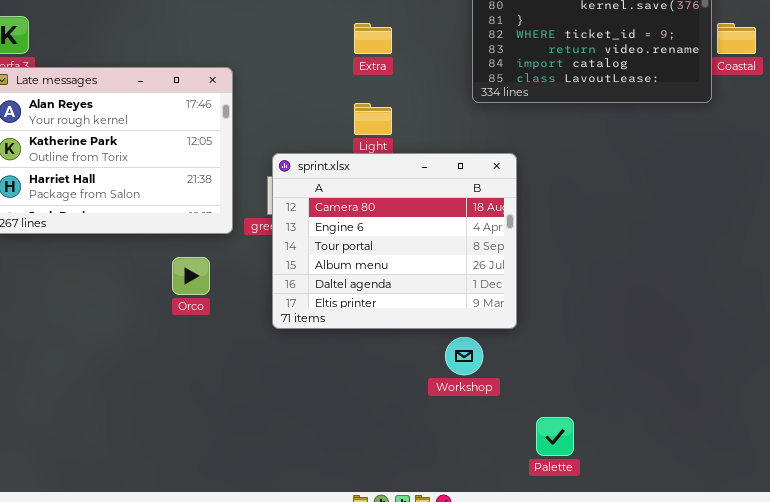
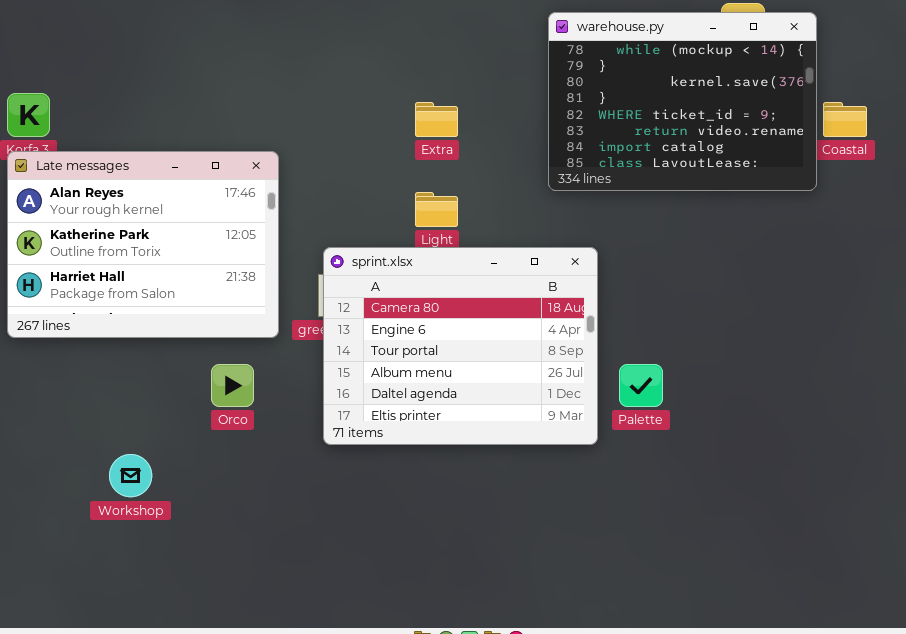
Workshop: [445,337,483,375] -> [109,454,152,497], moved
Palette: [536,417,574,456] -> [619,364,663,407], moved

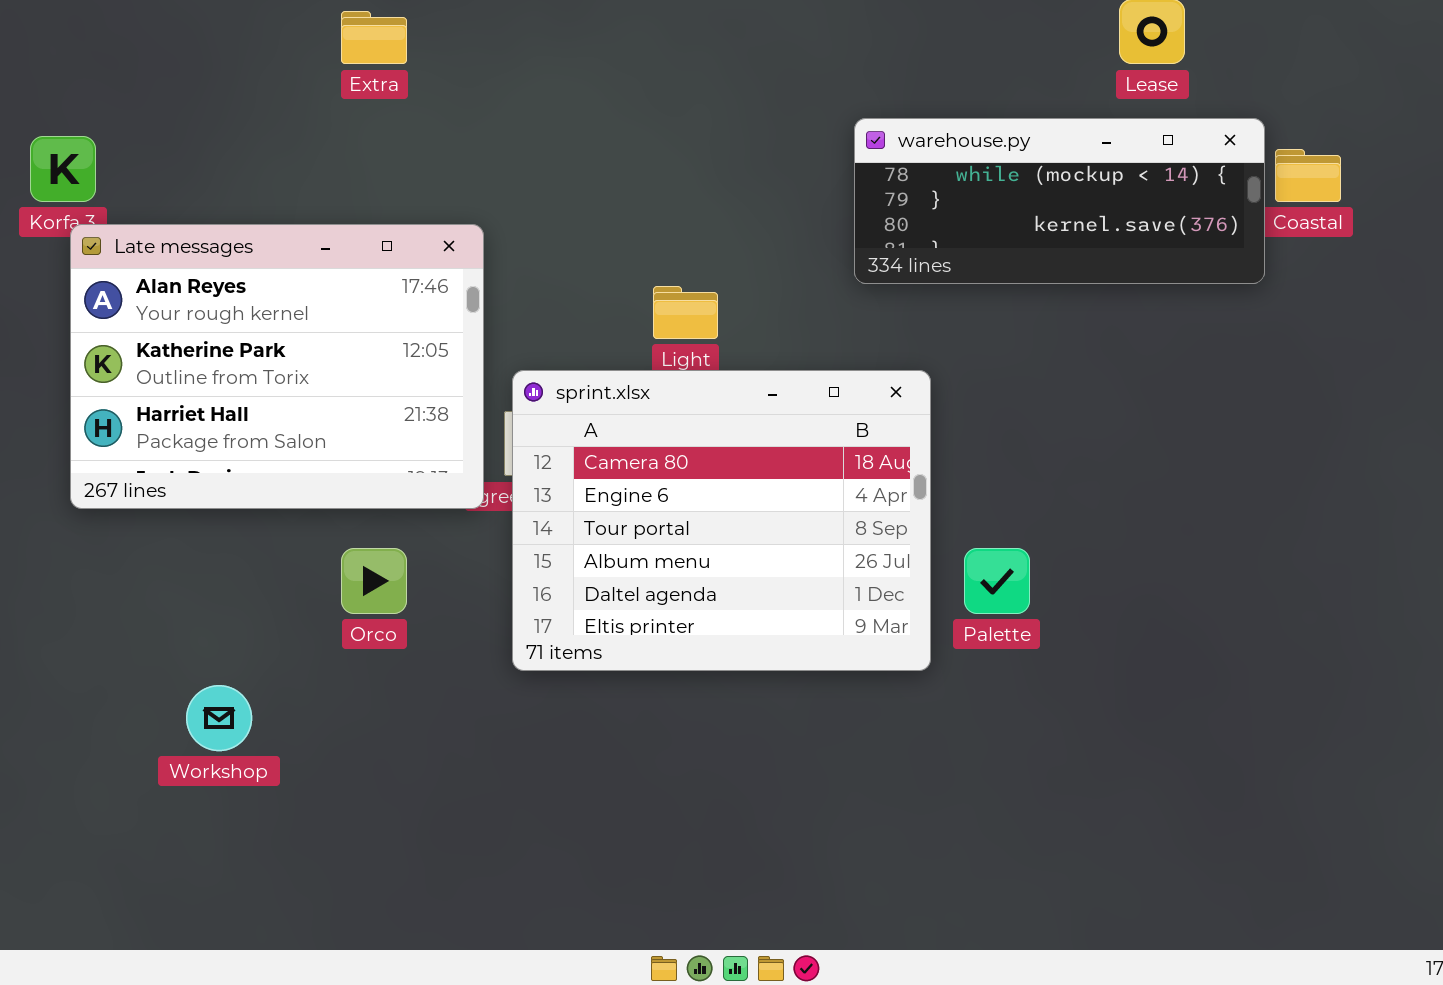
warehouse.py: [548,12,817,191] -> [854,118,1265,284], resized
Extra: [415,102,458,137] -> [341,11,407,64], moved
Late messages: [7,151,279,338] -> [70,224,484,509], moved

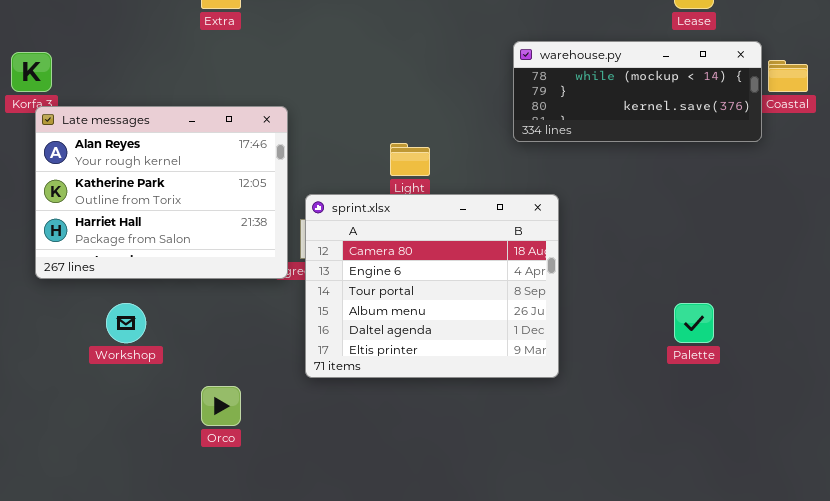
Orco: [341,548,407,614] -> [201,386,241,426], moved
Palette: [964,548,1030,614] -> [674,303,714,343], moved
Workshop: [186,685,252,751] -> [106,303,146,343], moved

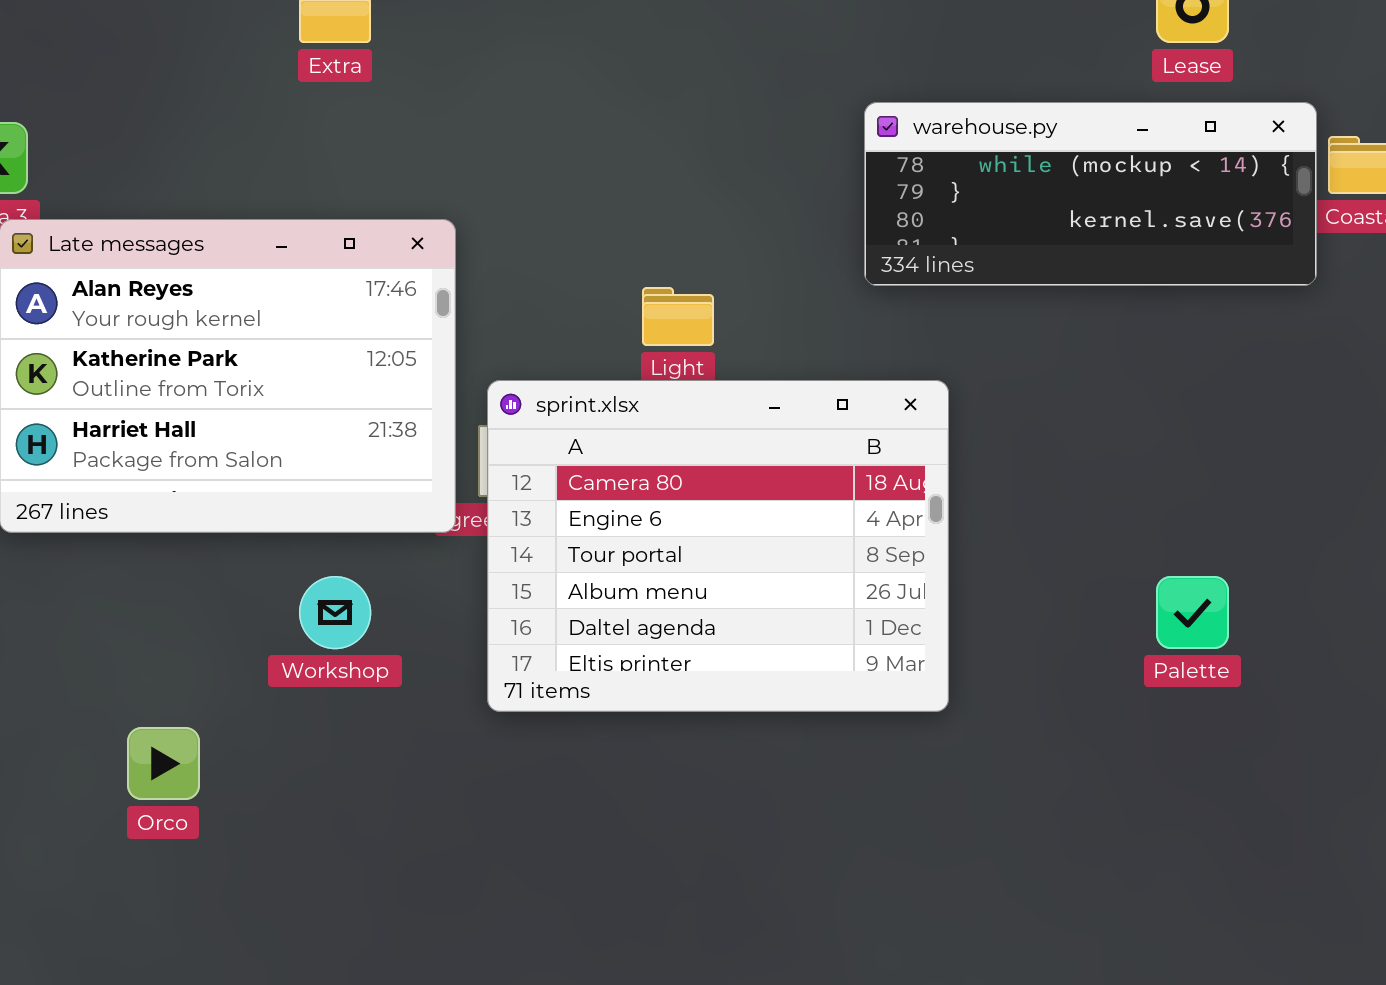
Workshop: [106,303,146,343] -> [299,576,371,649], moved
Orco: [201,386,241,426] -> [127,727,200,800], moved

